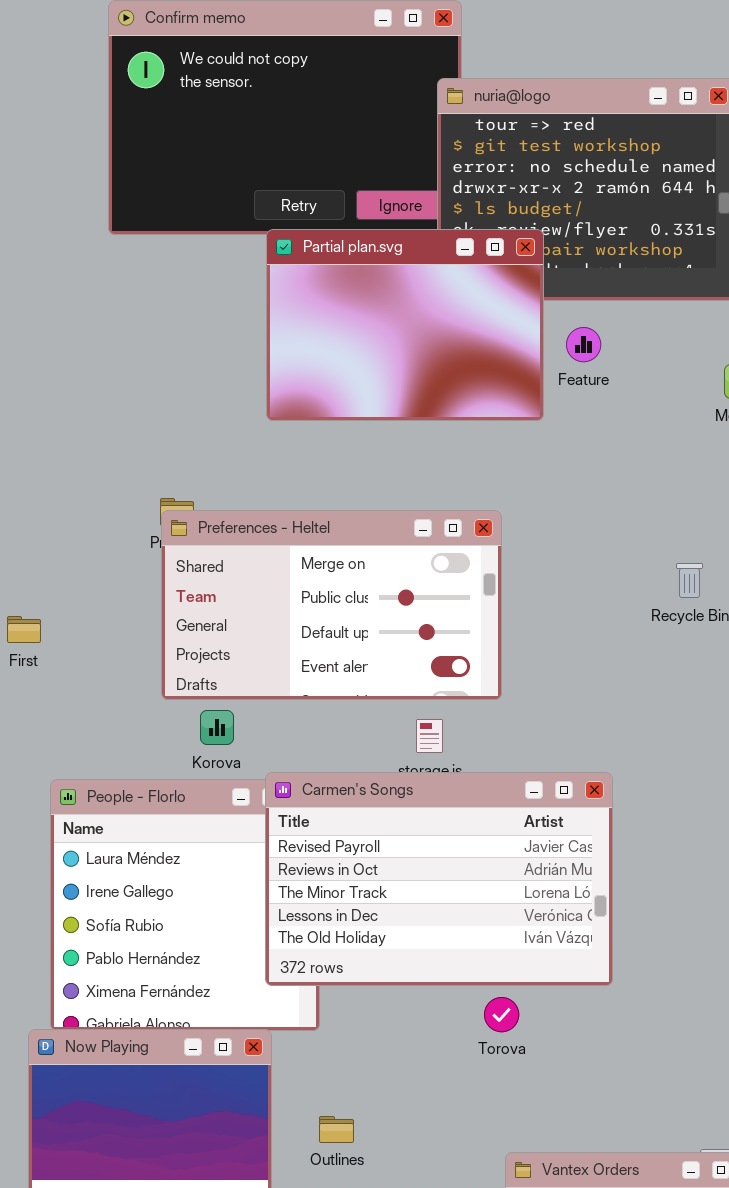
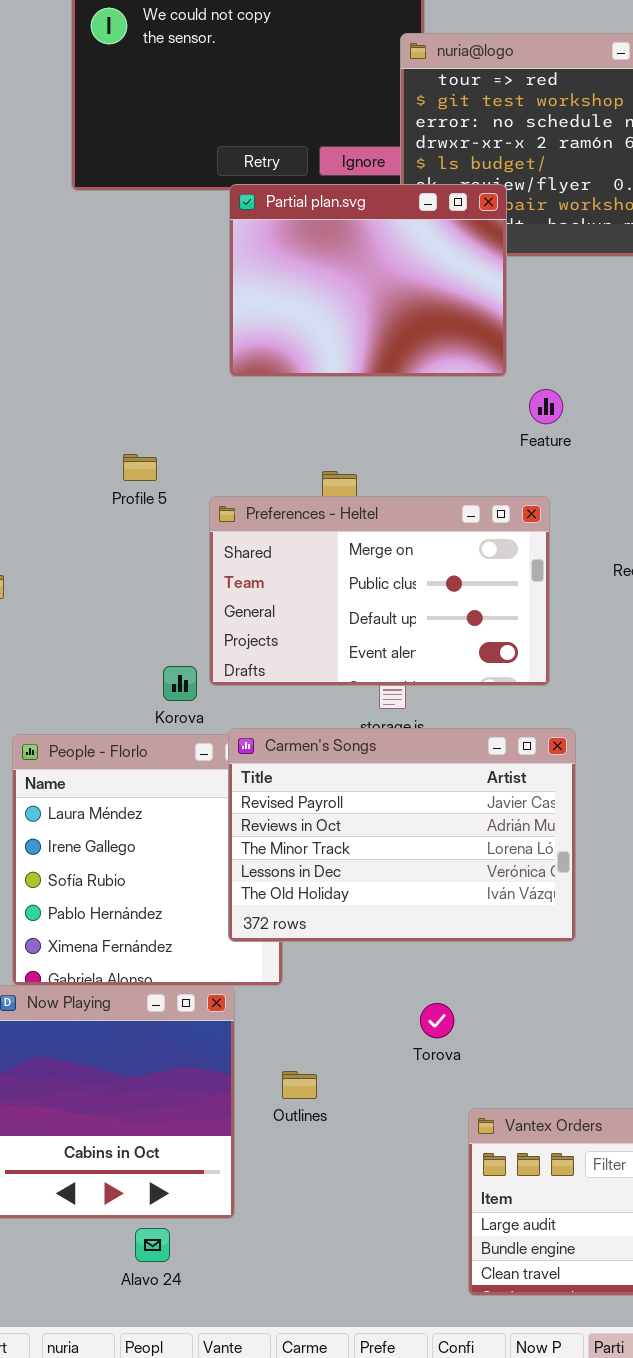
Feature: [566,327,601,362] -> [529,389,563,424], moved
Preferences - Heltel: [161,510,502,700] -> [209,496,550,686], moved
Torova: [484,997,519,1032] -> [420,1003,454,1038], moved

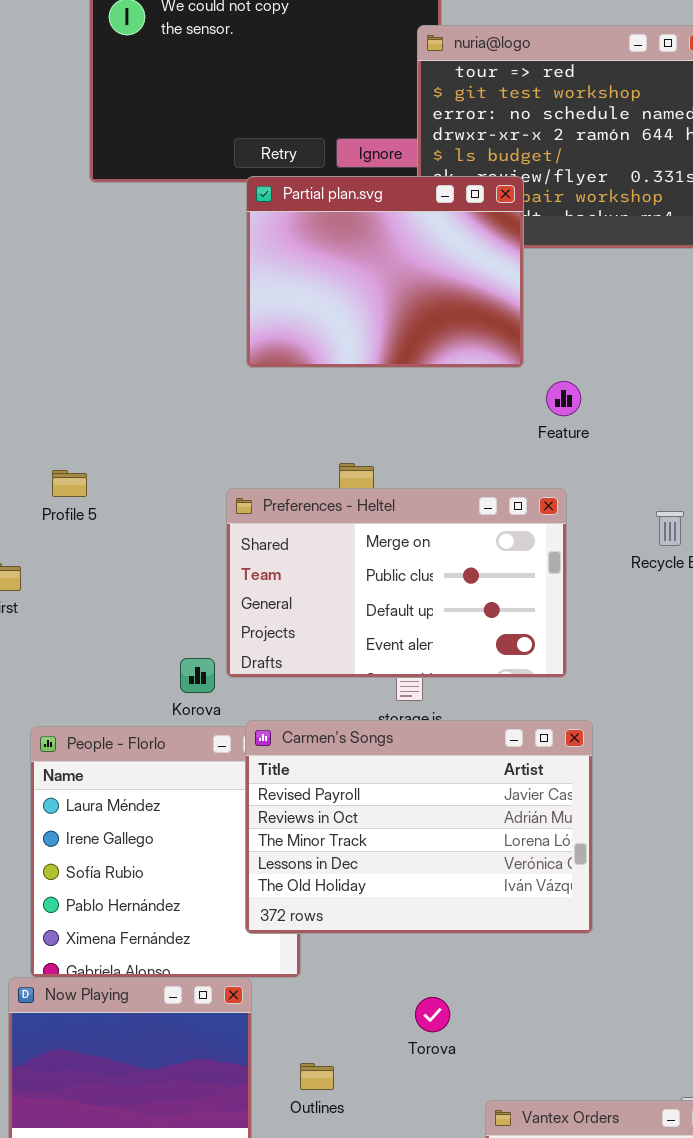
Profile 5: [123,454,157,481] -> [52,470,87,497], moved
Torova: [420,1003,454,1038] -> [415,997,450,1032], moved

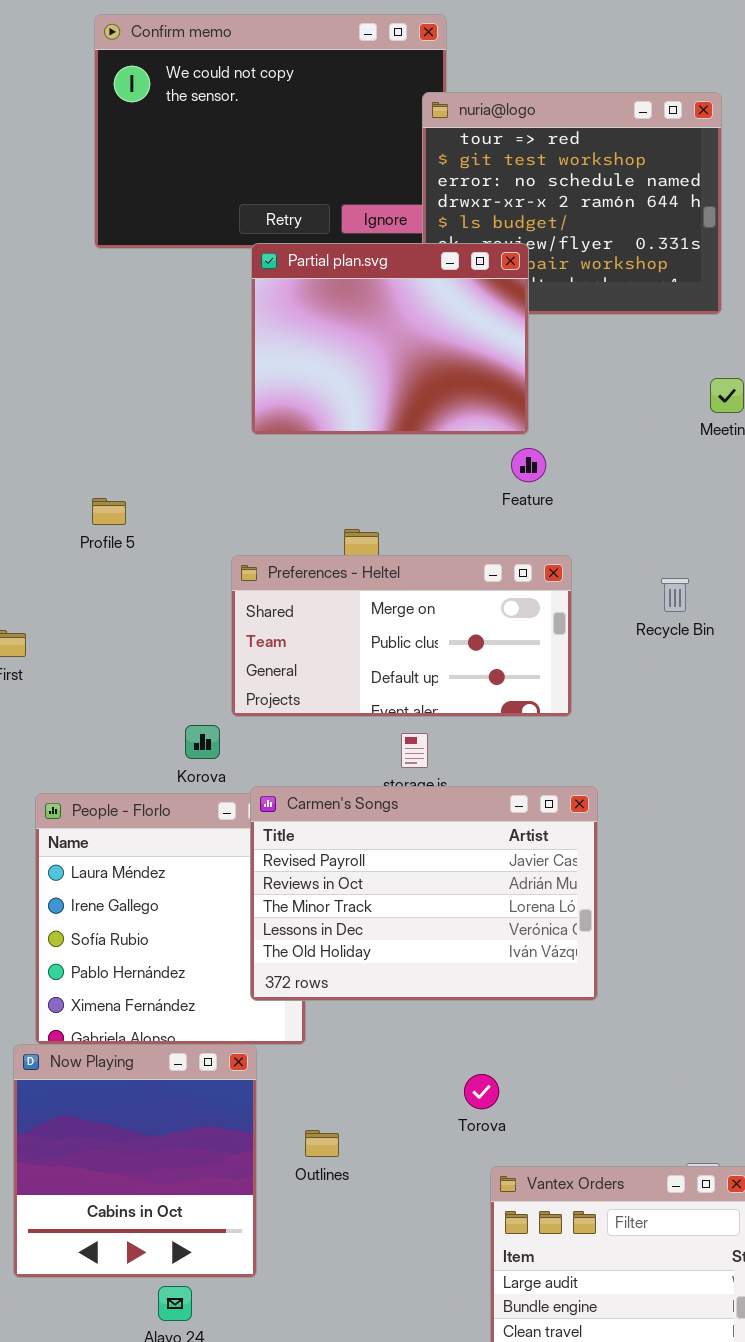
Feature: [546,381,581,416] -> [511,448,546,482], moved
Profile 5: [52,470,87,497] -> [92,498,126,525], moved
Preferences - Heltel: [226,488,567,678] -> [231,555,572,717], resized
Torova: [415,997,450,1032] -> [464,1074,499,1109], moved

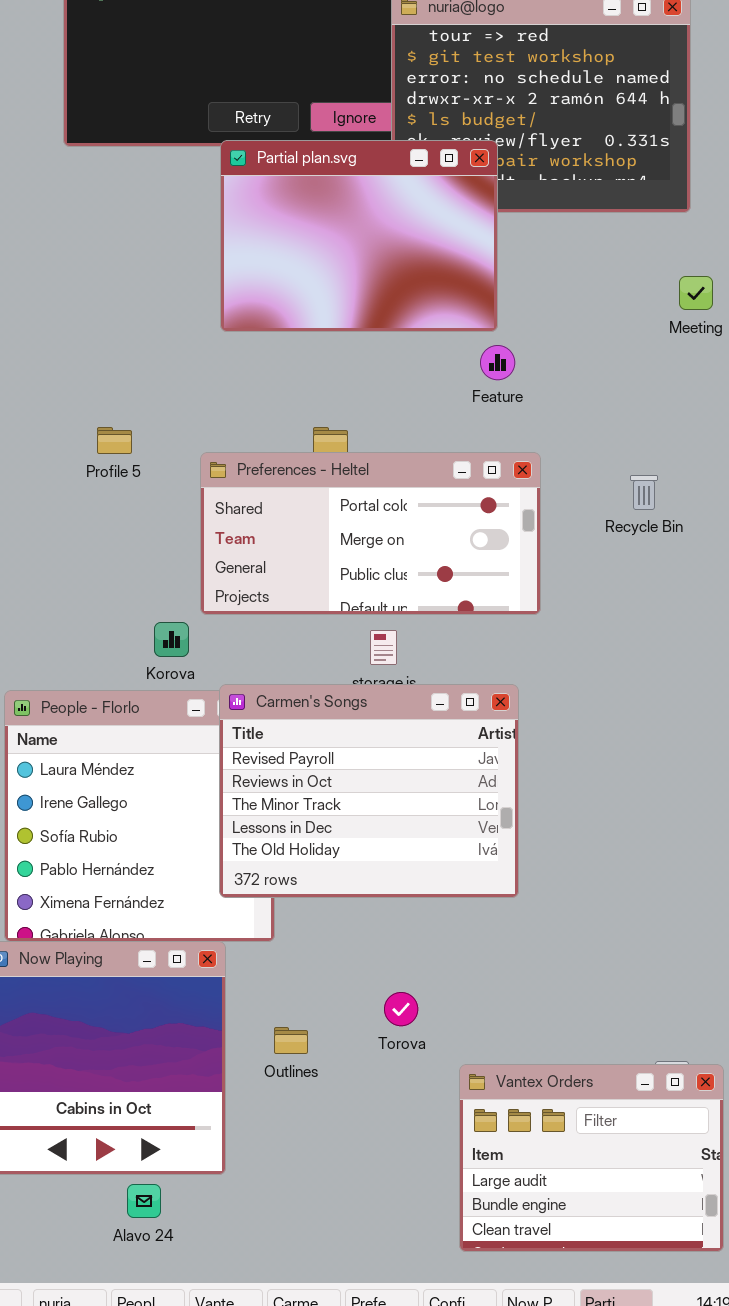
Profile 5: [92,498,126,525] -> [97,427,132,454], moved
Preferences - Heltel: [231,555,572,717] -> [200,452,541,615], scrolled up 1 row
Carmen's Songs: [250,786,598,1001] -> [219,684,519,898], resized
Torova: [464,1074,499,1109] -> [384,992,418,1026], moved

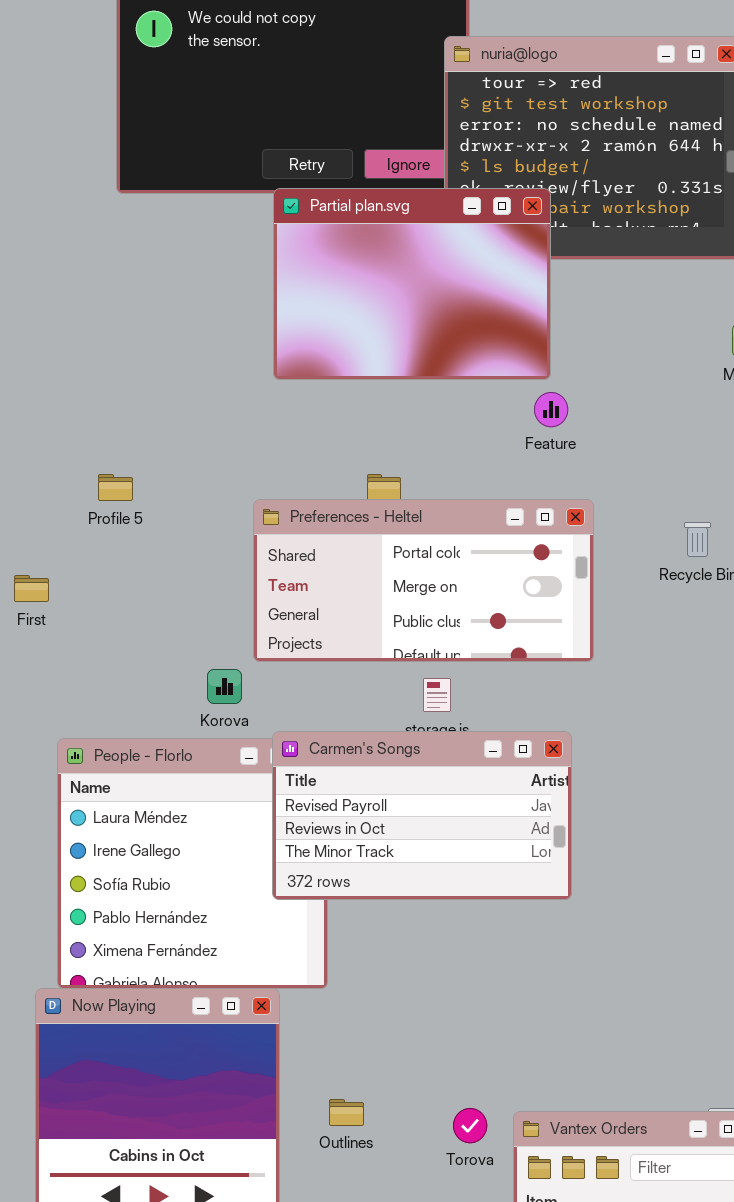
Profile 5: [97,427,132,454] -> [98,474,133,501], moved
Carmen's Songs: [219,684,519,898] -> [272,731,572,900], resized
Torova: [384,992,418,1026] -> [453,1108,487,1143], moved
Outlines: [274,1027,308,1054] -> [329,1099,364,1126], moved

